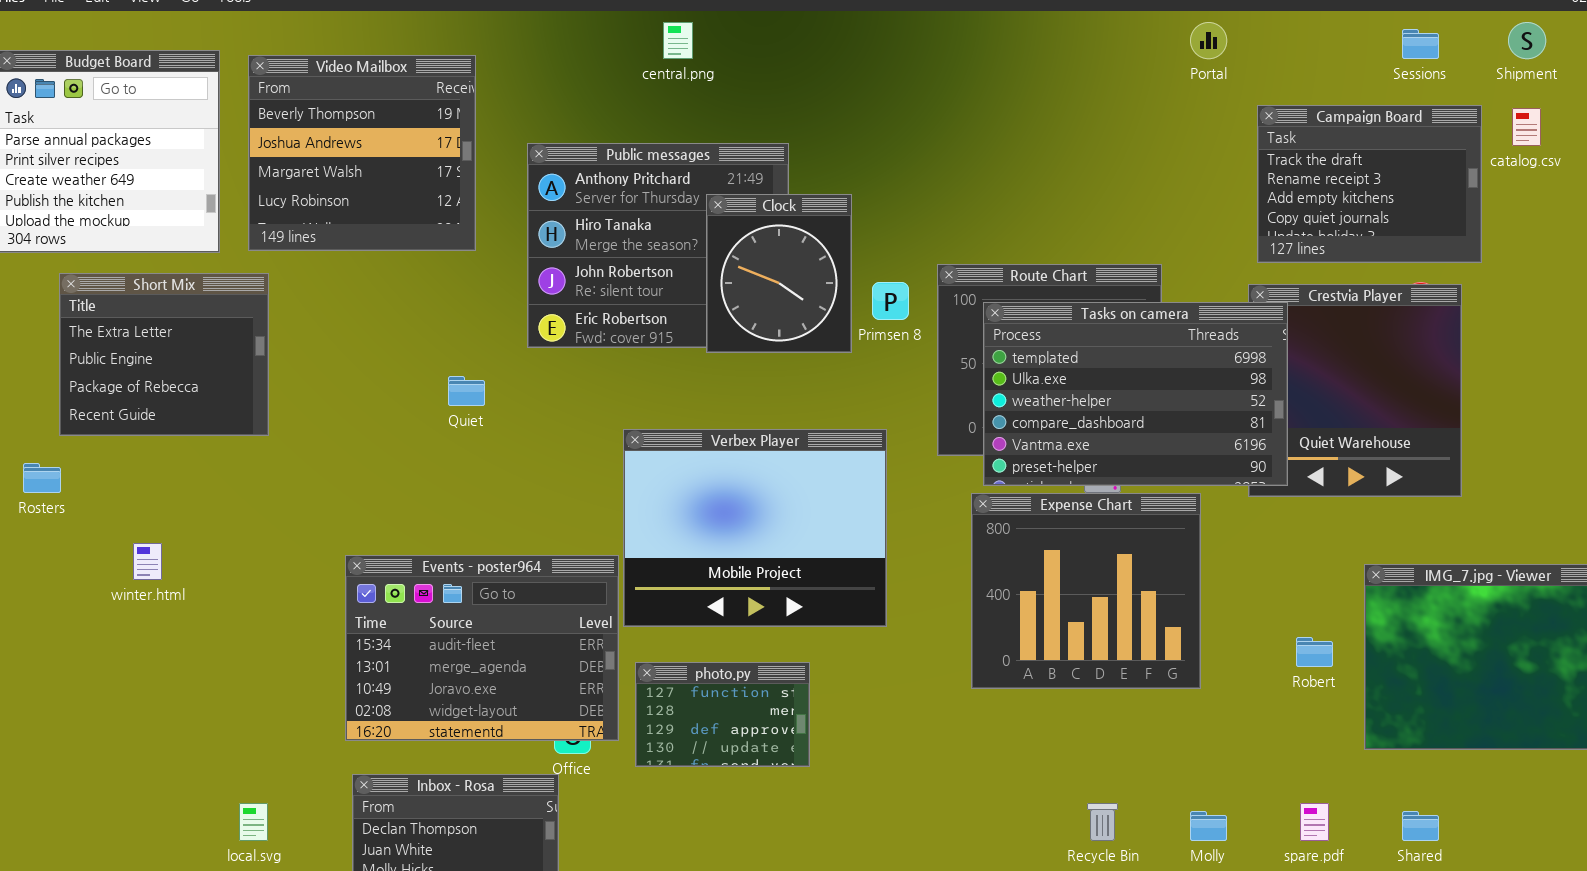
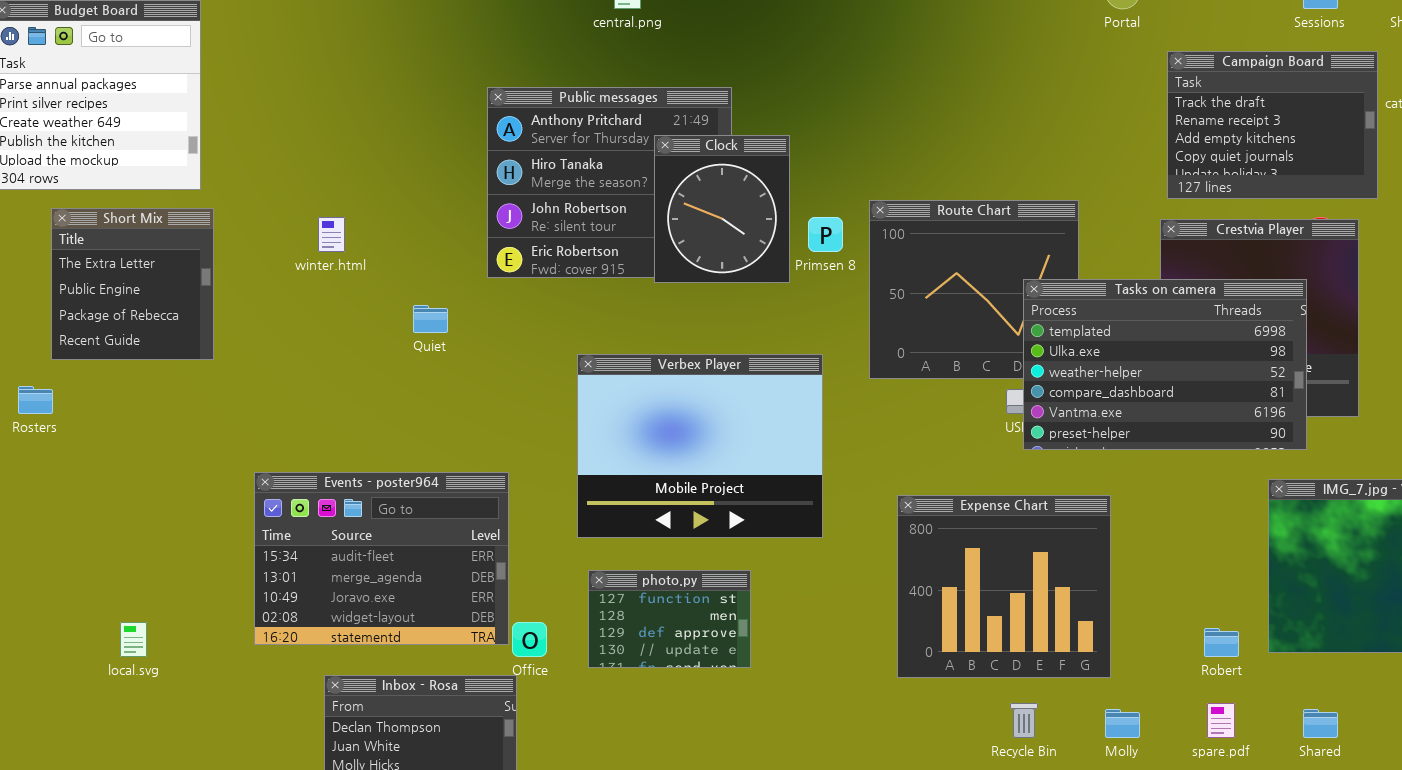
Video Mailbox: [248,55,476,251] -> none, closed
Short Mix: [59,273,269,436] -> [51,208,214,360], resized
Tasks on camera: [983,302,1288,486] -> [1023,279,1307,450], moved
Expense Chart: [971,493,1201,689] -> [897,495,1111,678], moved
winter.html: [133,543,162,580] -> [318,217,345,252], moved
Events - poster964: [345,555,619,741] -> [254,472,509,645], moved
Robert: [1296,637,1333,667] -> [1204,628,1239,657], moved
local.svg: [239,803,268,841] -> [120,622,147,657], moved

